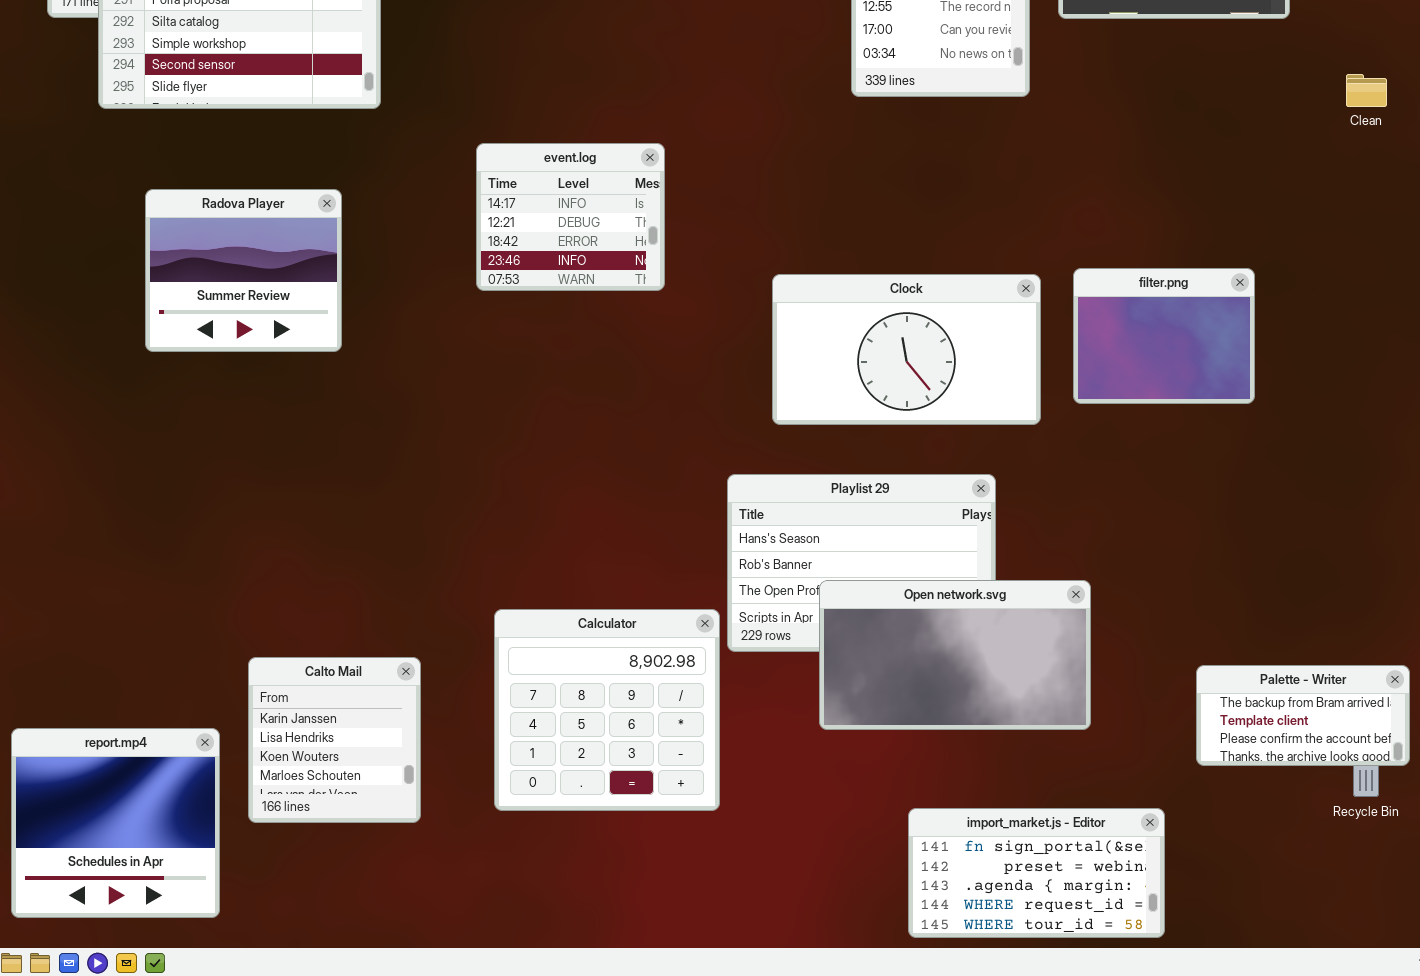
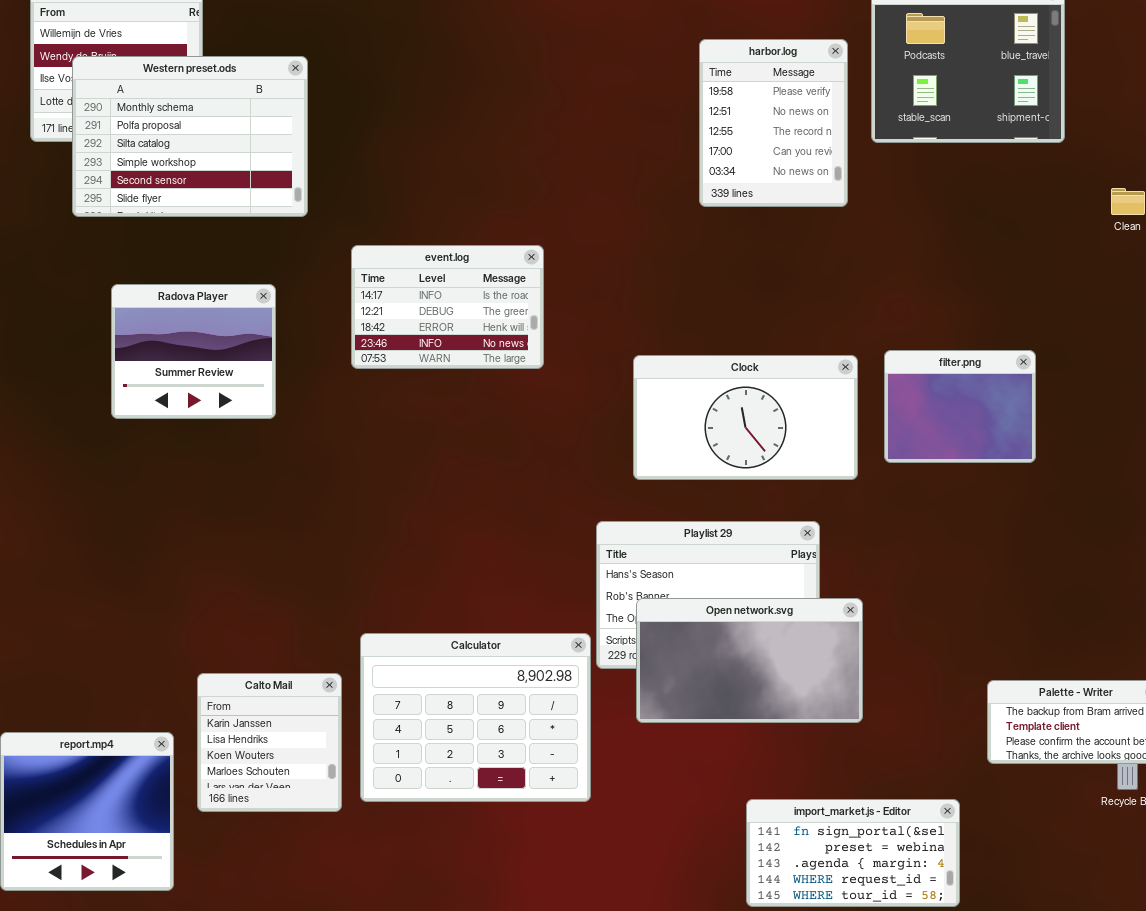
event.log: [476,143,665,291] -> [351,245,544,369], resized
Open network.svg: [819,580,1091,730] -> [636,598,863,723], moved
Calculator: [494,609,720,811] -> [360,633,591,802], resized

